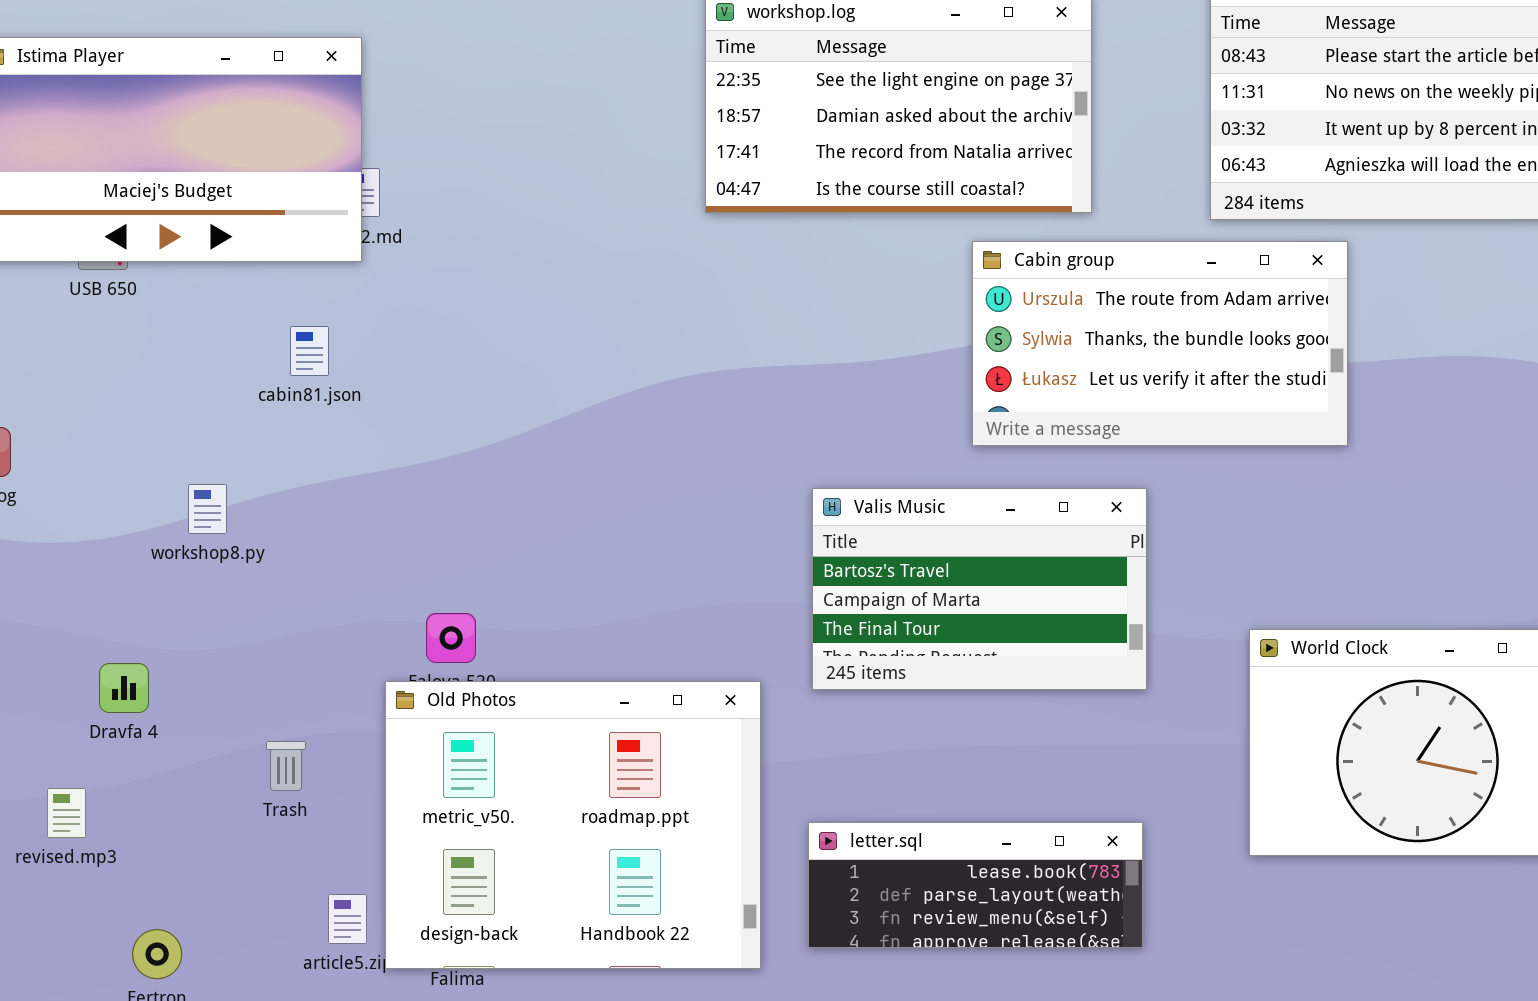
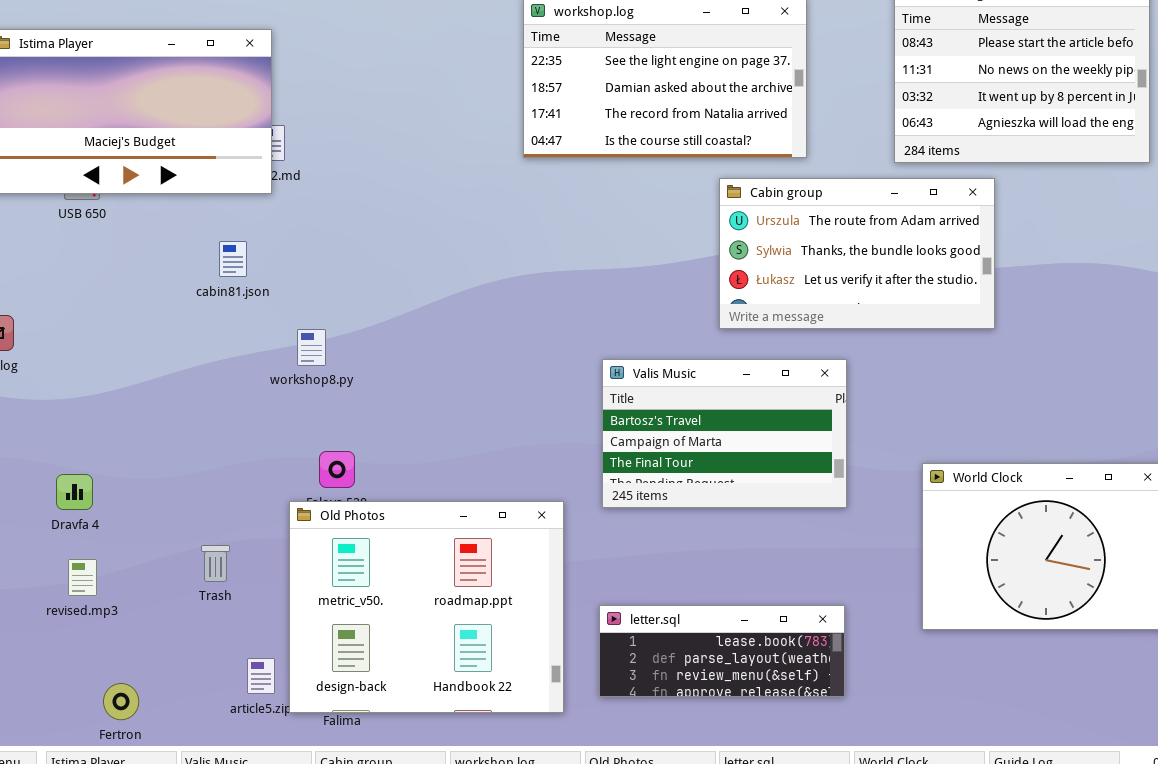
workshop8.py: [188,484,227,534] -> [297,329,326,366], moved
Dravfa 4: [99,663,149,713] -> [56,474,93,510], moved
revised.mp3: [47,788,86,838] -> [68,559,97,596], moved

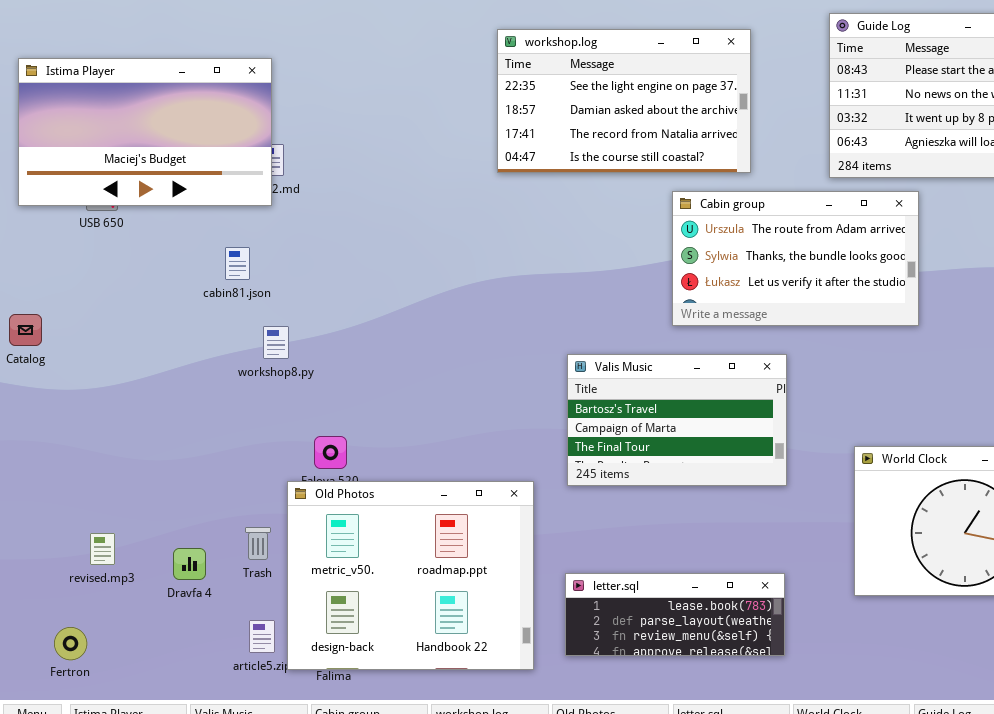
workshop8.py: [297,329,326,366] -> [263,326,289,359], moved
Dravfa 4: [56,474,93,510] -> [173,548,206,580], moved
Trash: [201,545,230,582] -> [245,527,271,560], moved
Fertron: [103,683,139,720] -> [54,627,87,660], moved

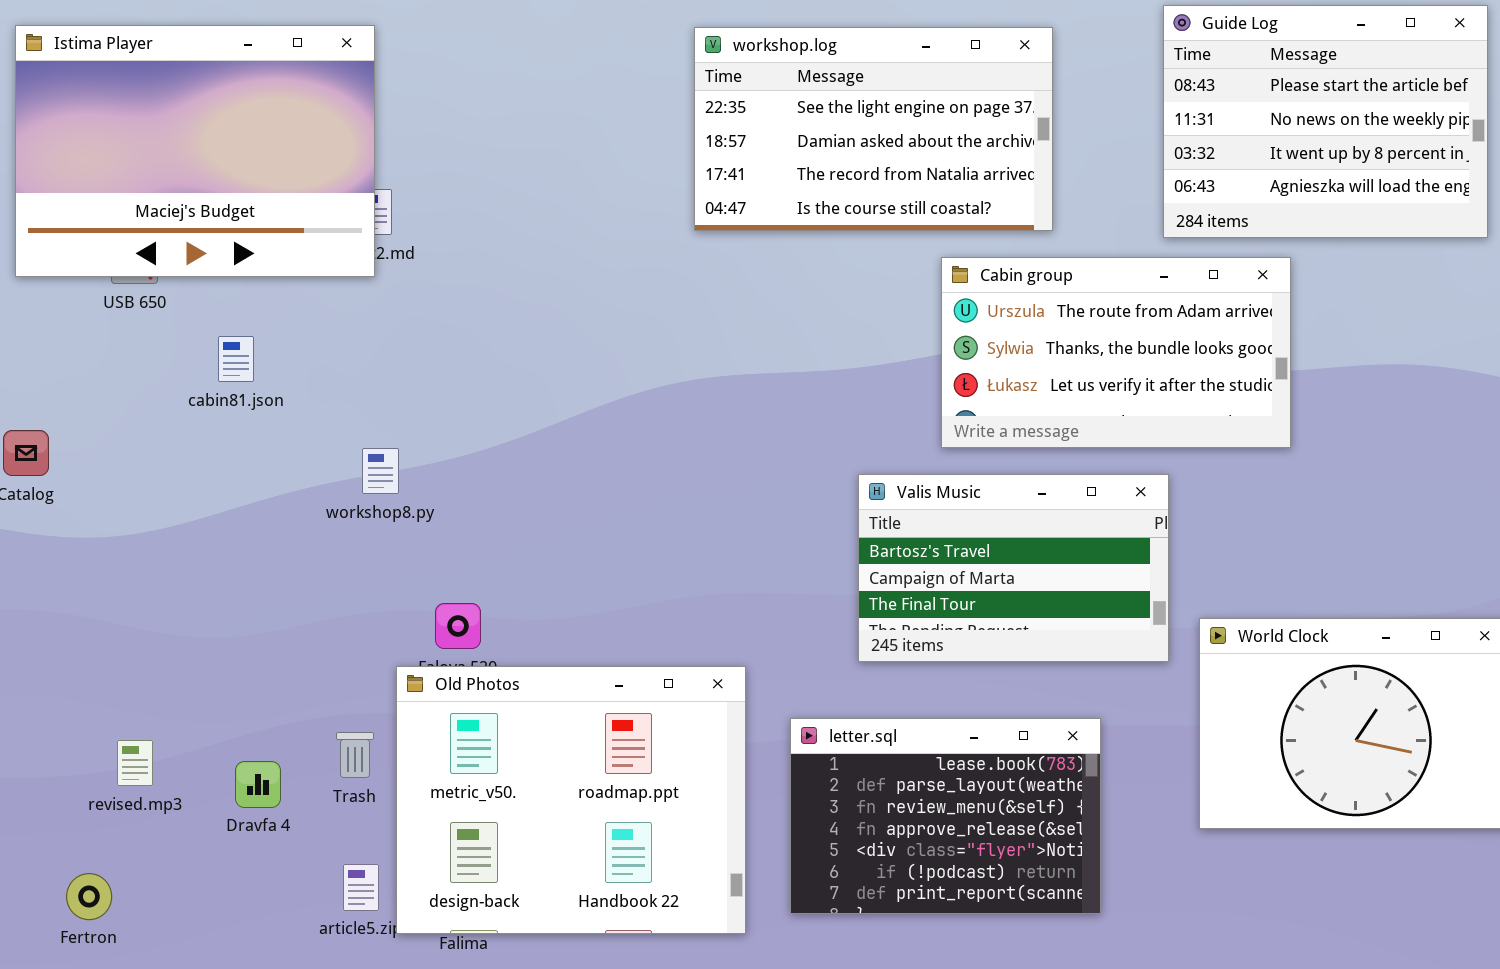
Istima Player: [18,58,272,206] -> [15,25,375,277], resized
cabin81.json: [225,247,250,280] -> [218,336,254,382], moved
Valis Music: [567,354,787,486] -> [858,474,1169,662], moved
letter.sql: [565,573,785,656] -> [790,718,1101,914], resized

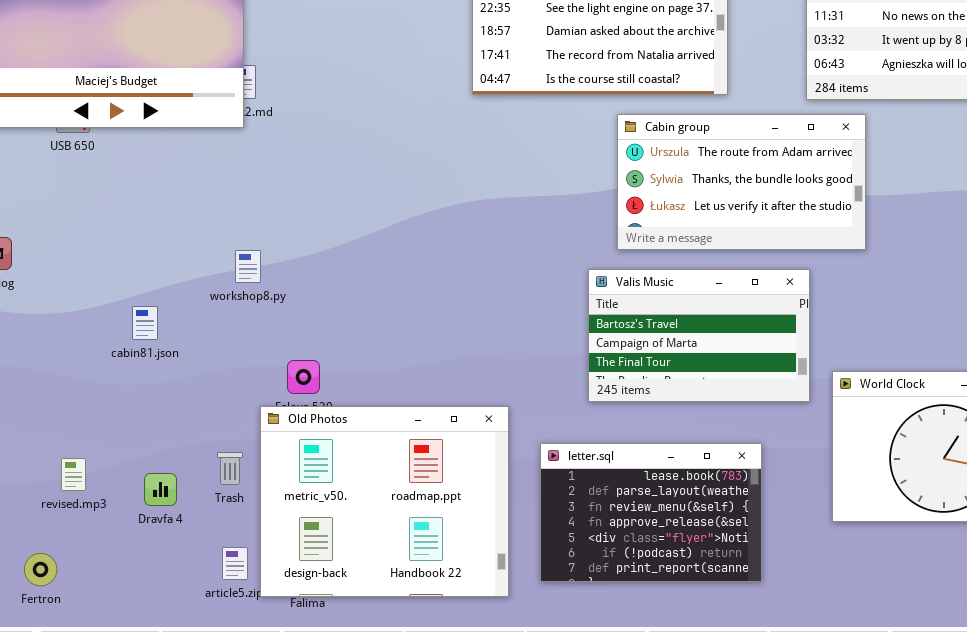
Cabin group: [941,257,1291,448] -> [617,114,866,250], moved
cabin81.json: [218,336,254,382] -> [132,306,158,340], moved

